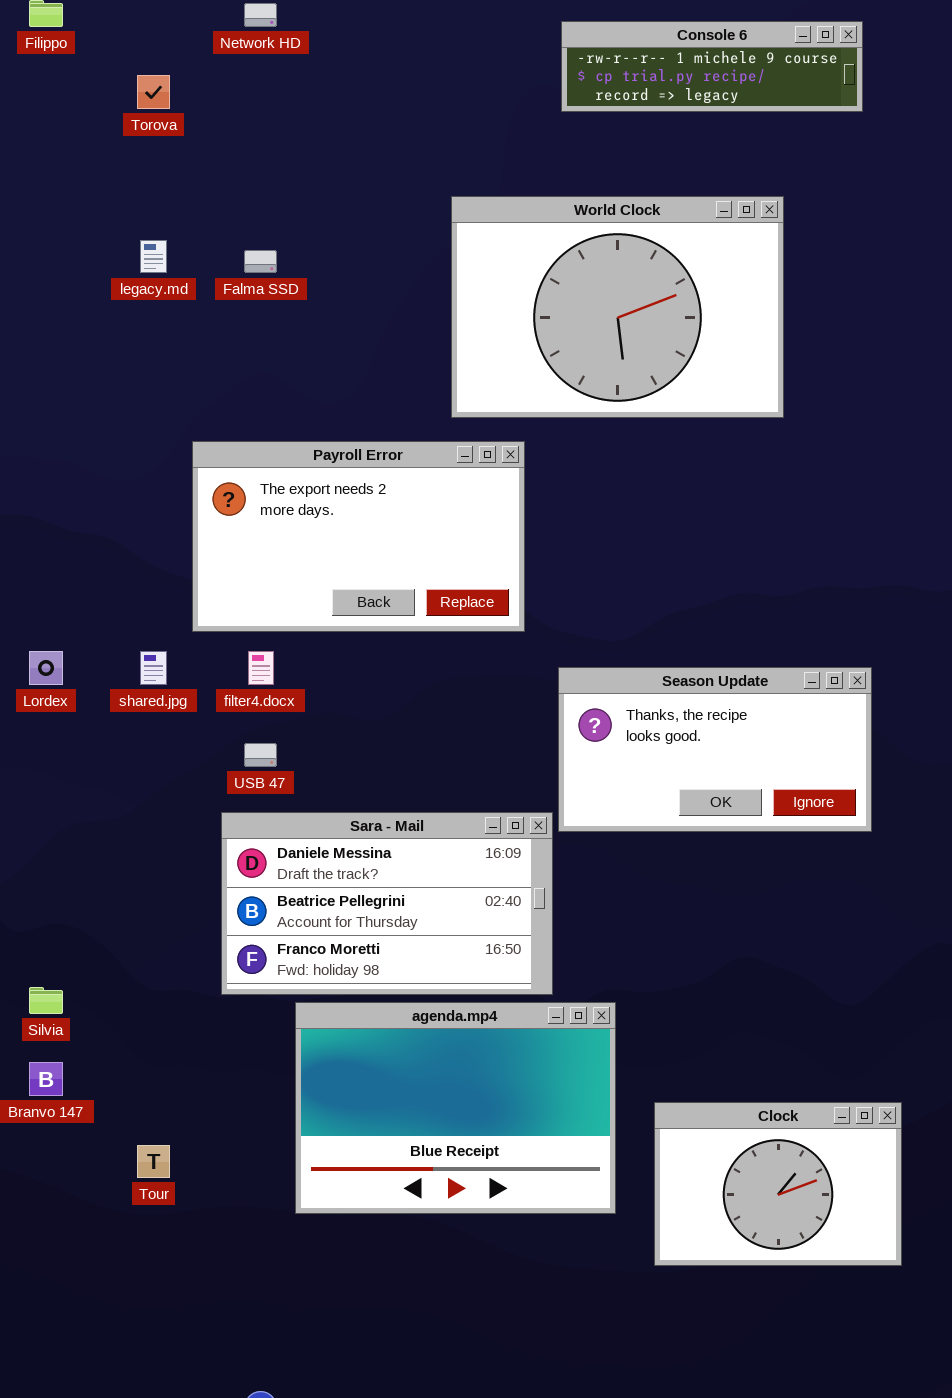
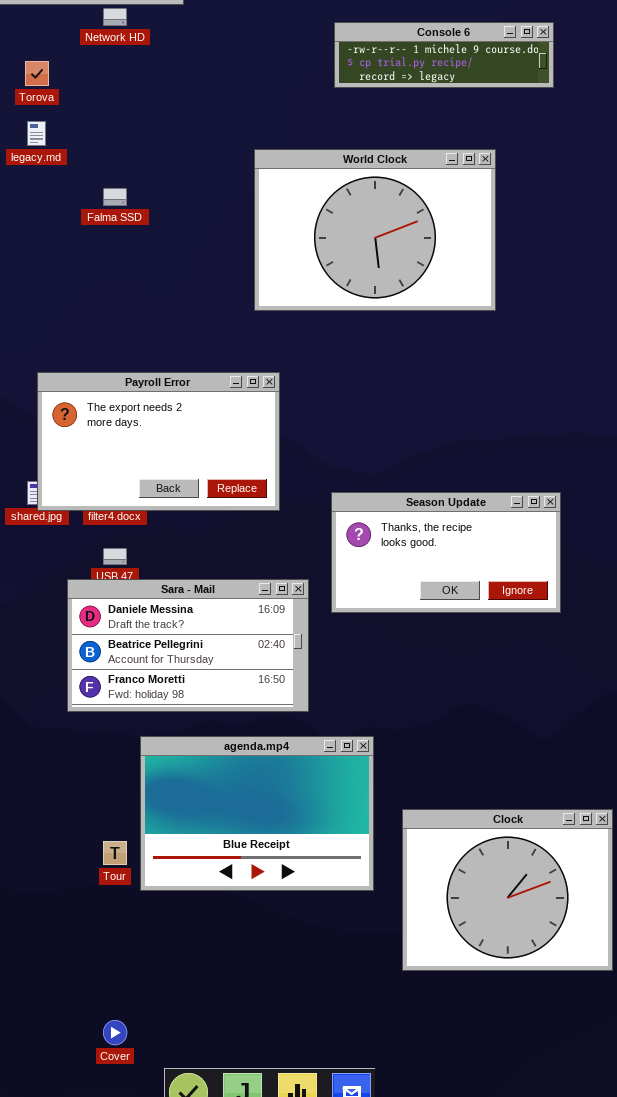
legacy.md: [140,240,167,273] -> [27,121,46,146], moved
Payroll Error: [192,441,525,632] -> [37,372,280,511], moved
Sara - Mail: [221,812,553,995] -> [67,579,309,712], moved
Clock: [654,1102,902,1266] -> [402,809,613,971], resized
Tour: [137,1145,170,1178] -> [103,841,127,865], moved

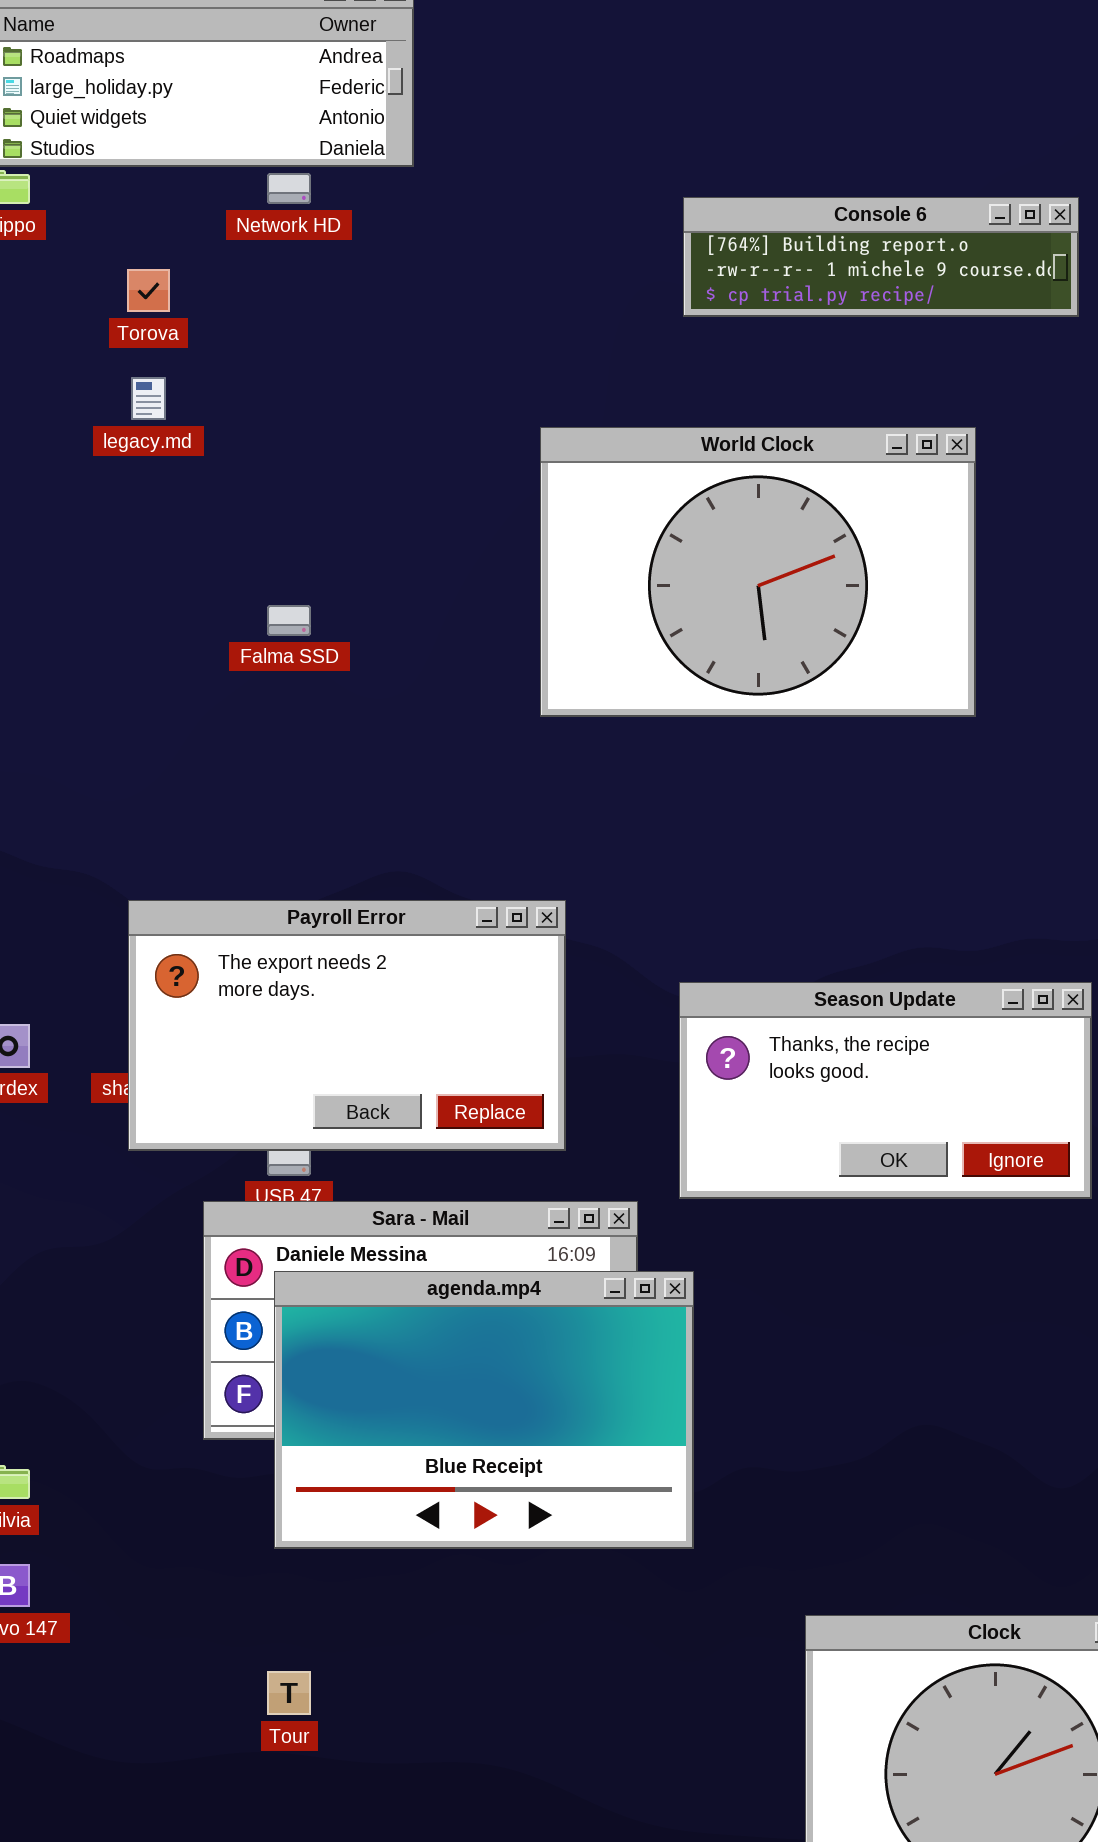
Console 6: [334,22,554,88] -> [683,197,1079,317], scrolled up 1 row
Falma SSD: [103,188,127,206] -> [267,605,311,636], moved
Payroll Error: [37,372,280,511] -> [128,900,566,1151], moved
Season Update: [331,492,561,613] -> [679,982,1092,1199], moved
agenda.mp4: [140,736,374,891] -> [274,1271,694,1549], moved

